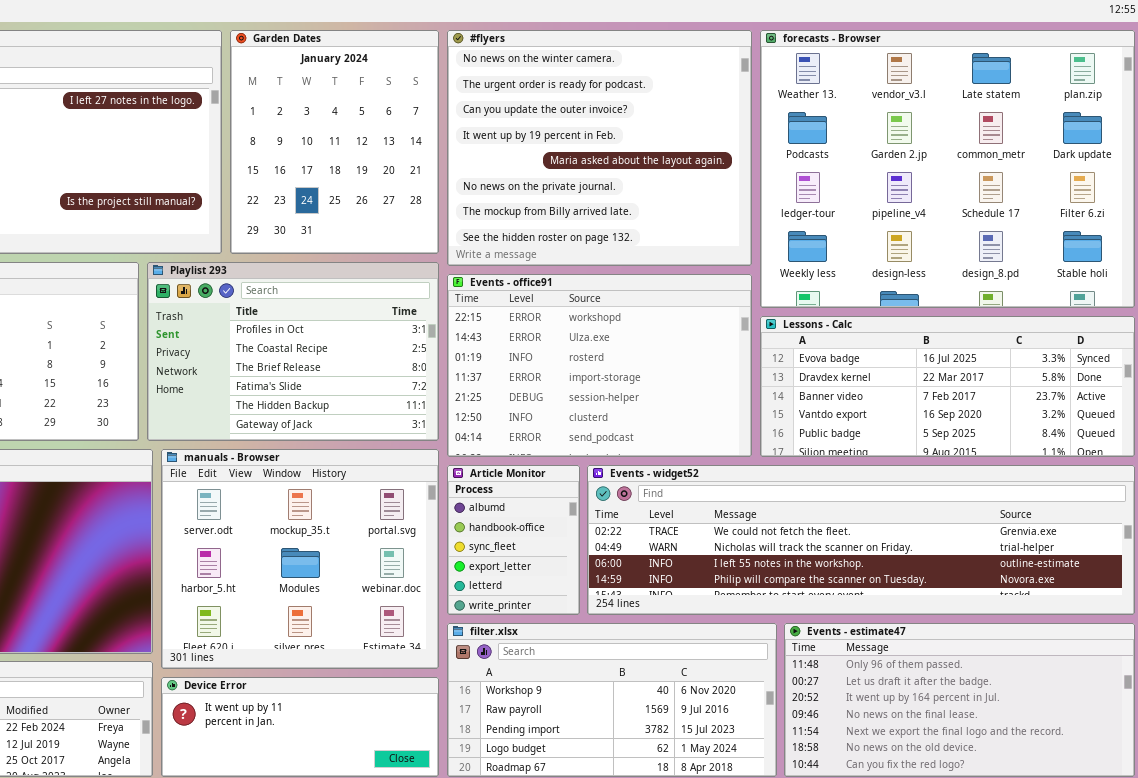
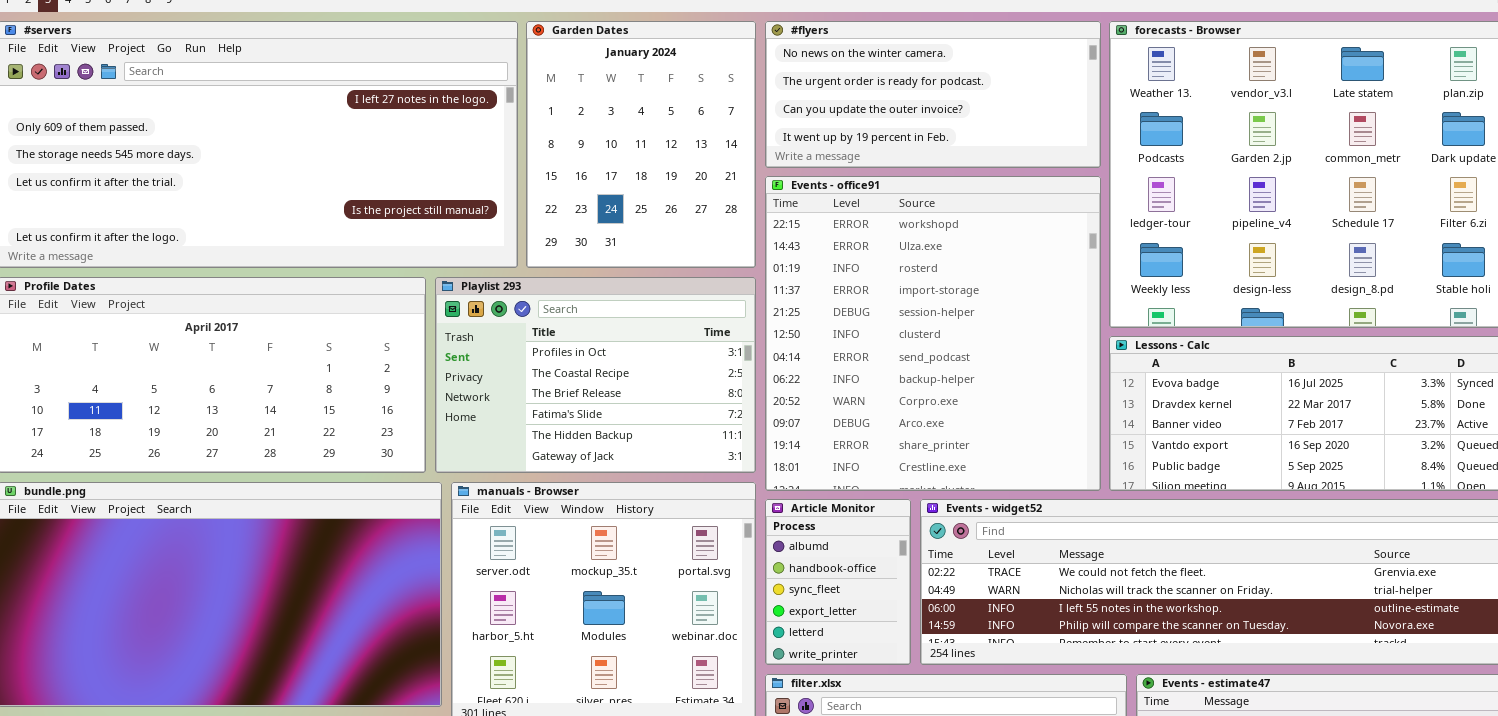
#flyers: [447,30,752,266] -> [765,21,1101,168], resized
Events - office91: [447,274,752,457] -> [765,176,1101,491], resized

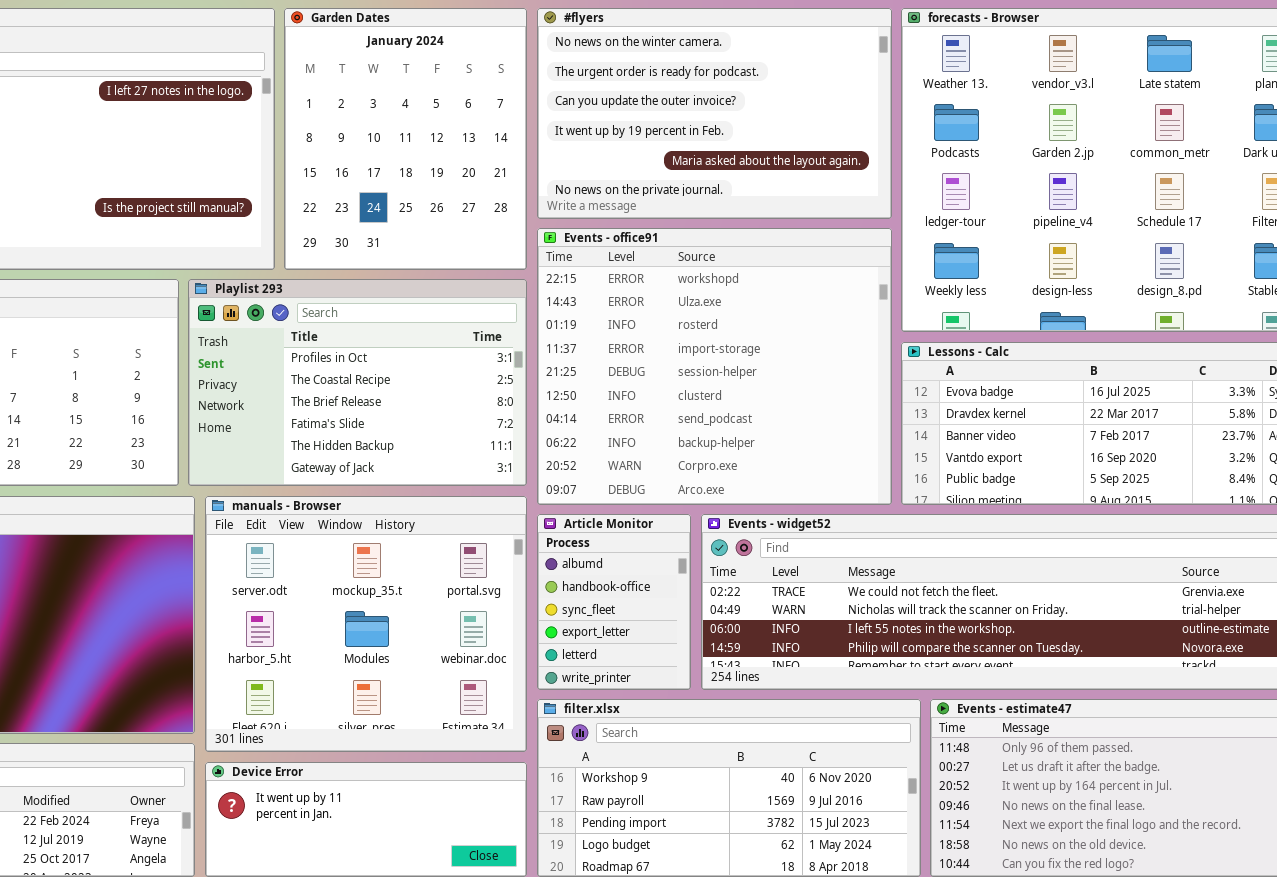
#flyers: [765,21,1101,168] -> [537,8,892,219], resized
Events - office91: [765,176,1101,491] -> [537,228,892,505], resized

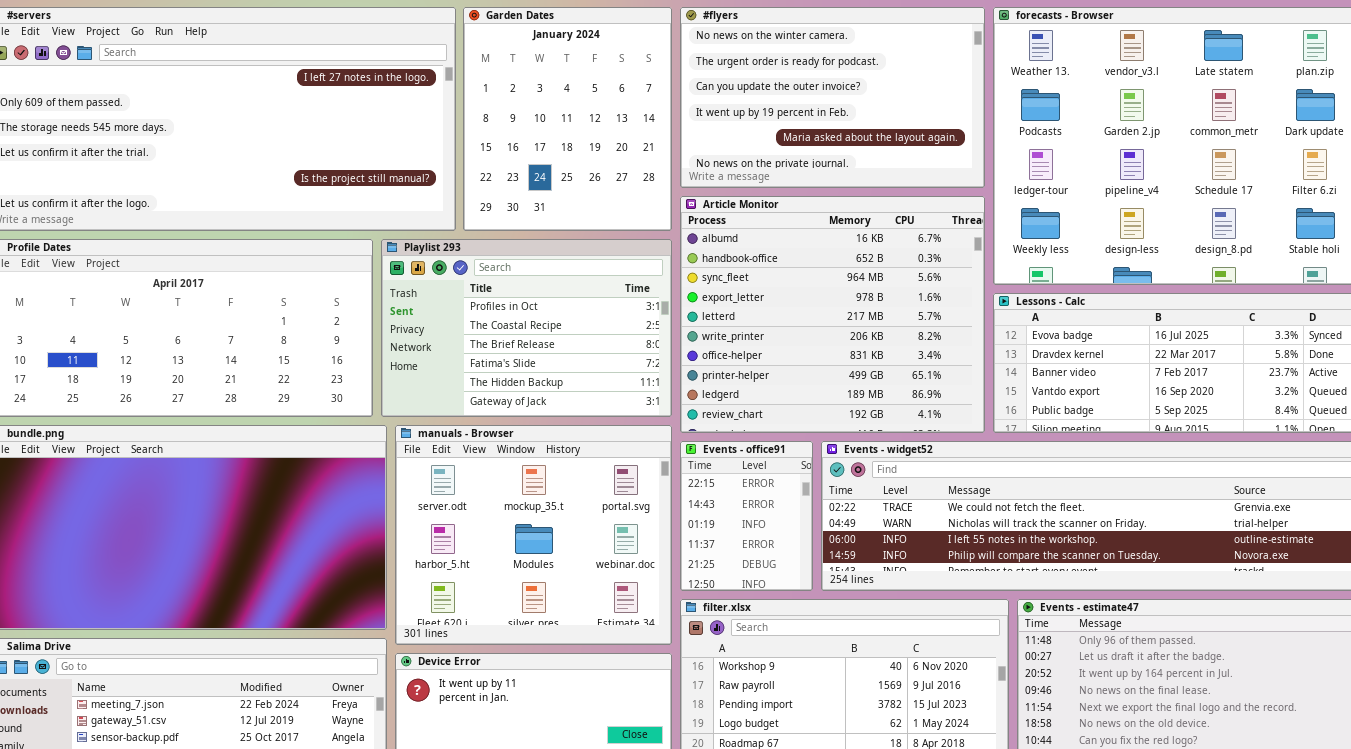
Events - office91: [537,228,892,505] -> [680,441,813,591], moved, resized
Article Monitor: [537,514,691,690] -> [680,196,985,433], moved, resized

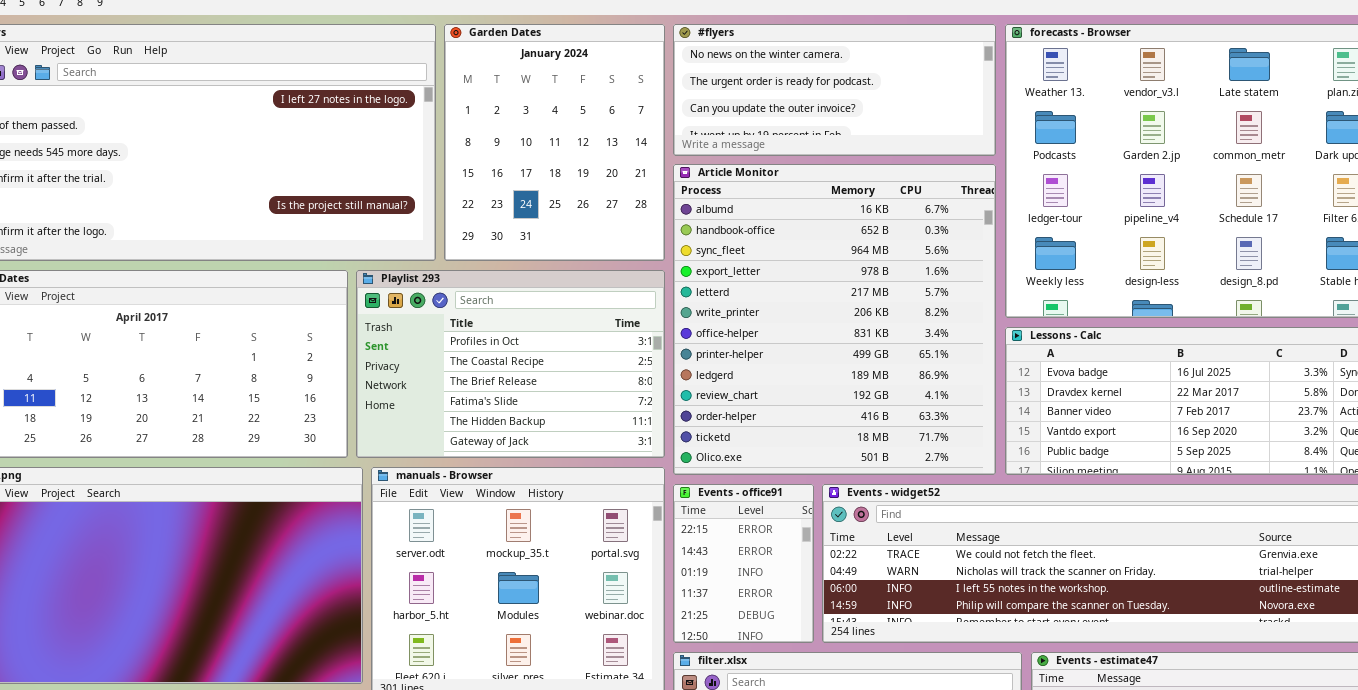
#flyers: [680,7,985,188] -> [673,24,996,156], resized
Article Monitor: [680,196,985,433] -> [673,164,996,475], resized

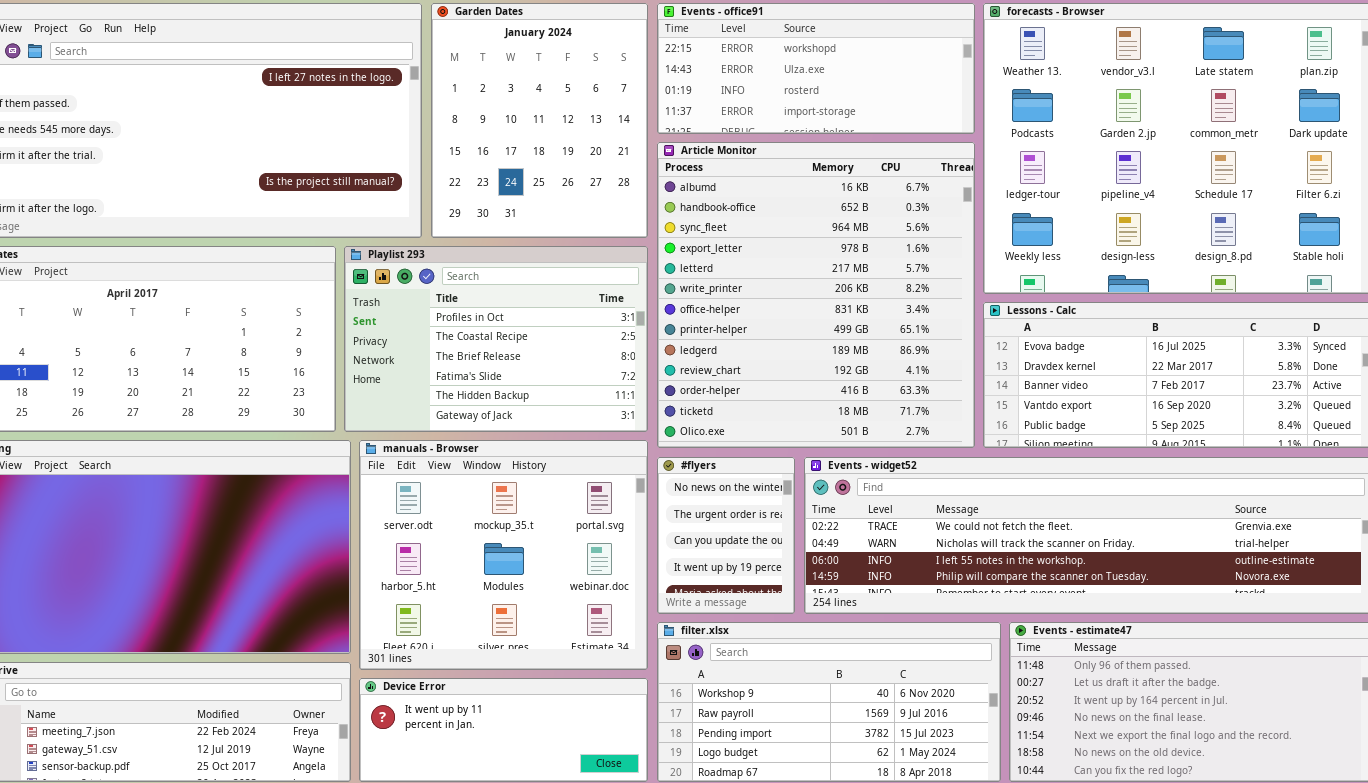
#flyers: [673,24,996,156] -> [657,457,795,614], moved, resized
Events - office91: [673,484,814,643] -> [657,3,975,134], moved, resized

